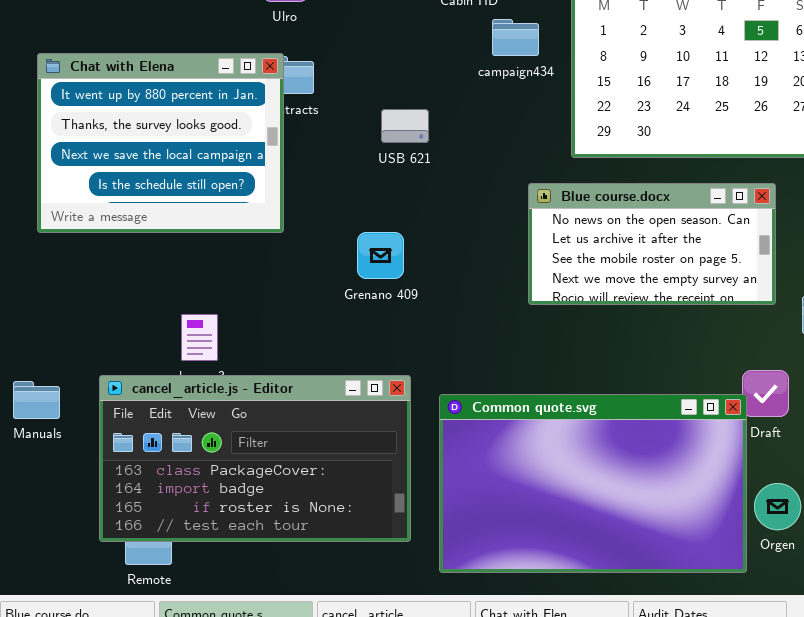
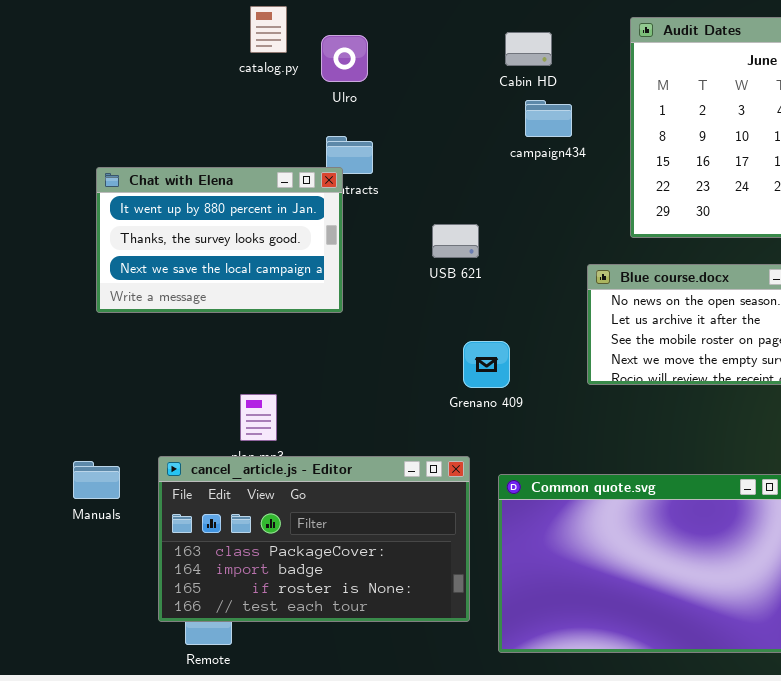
campaign434: [492,19,539,56] -> [525,100,572,137], moved
Chat with Elena: [37,53,284,233] -> [96,167,343,313], resized
USB 621: [381,109,429,143] -> [432,224,479,258], moved
Grenano 409: [357,232,404,279] -> [463,341,510,388], moved

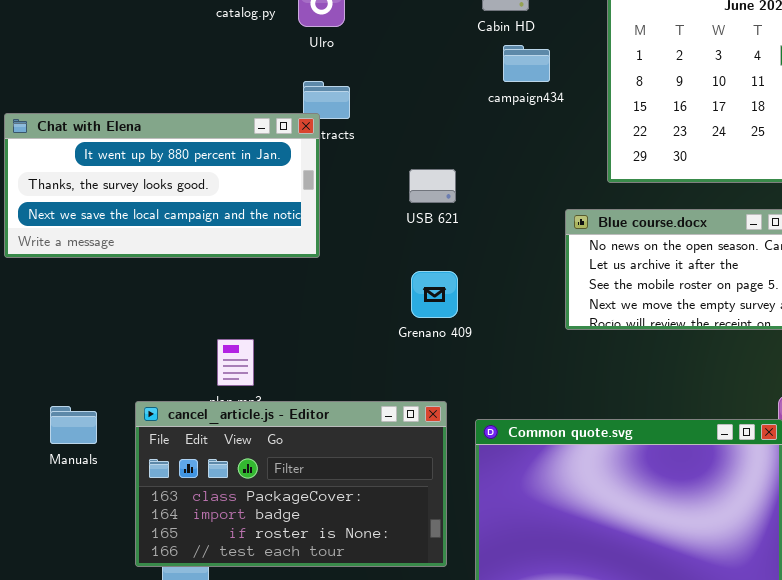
Chat with Elena: [96,167,343,313] -> [4,113,320,258], resized
Grenano 409: [463,341,510,388] -> [411,271,458,318], moved

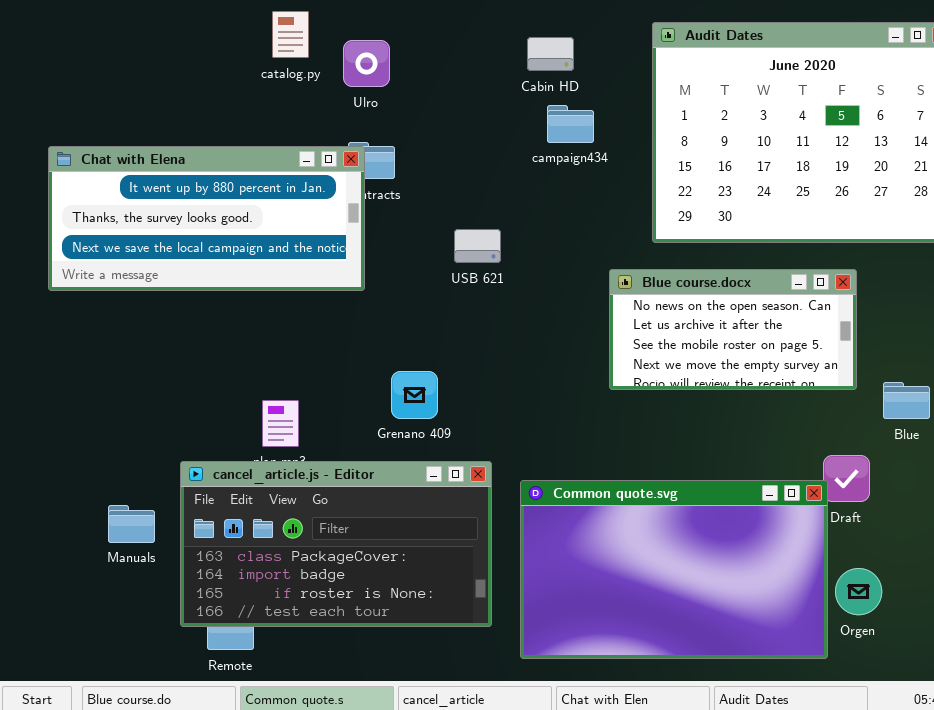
Chat with Elena: [4,113,320,258] -> [48,146,365,291], moved
Grenano 409: [411,271,458,318] -> [391,371,438,419], moved
Manuals: [50,406,97,444] -> [108,505,155,543], moved

